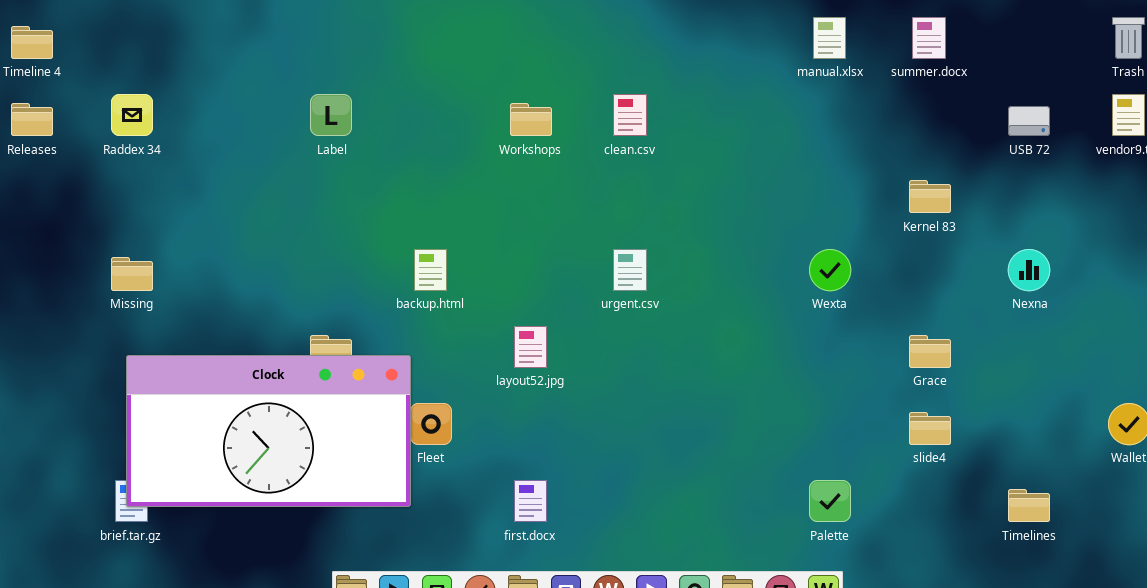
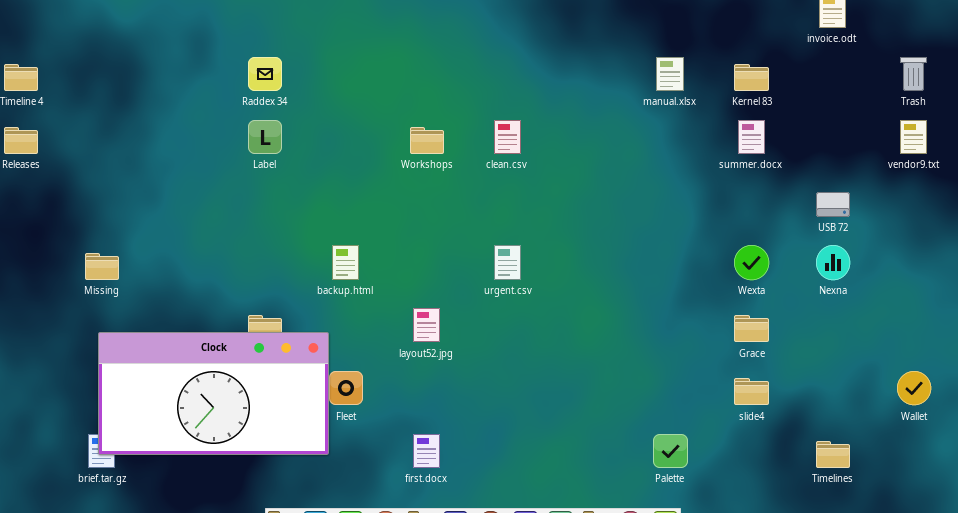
summer.docx: [912,17,946,59] -> [738,120,765,154], moved
Raddex 34: [111,94,153,136] -> [248,57,282,91], moved
USB 72: [1008,106,1050,136] -> [816,192,850,217], moved
Kernel 83: [909,180,951,213] -> [734,64,769,91], moved
Wexta: [809,249,851,291] -> [734,245,769,280], moved

